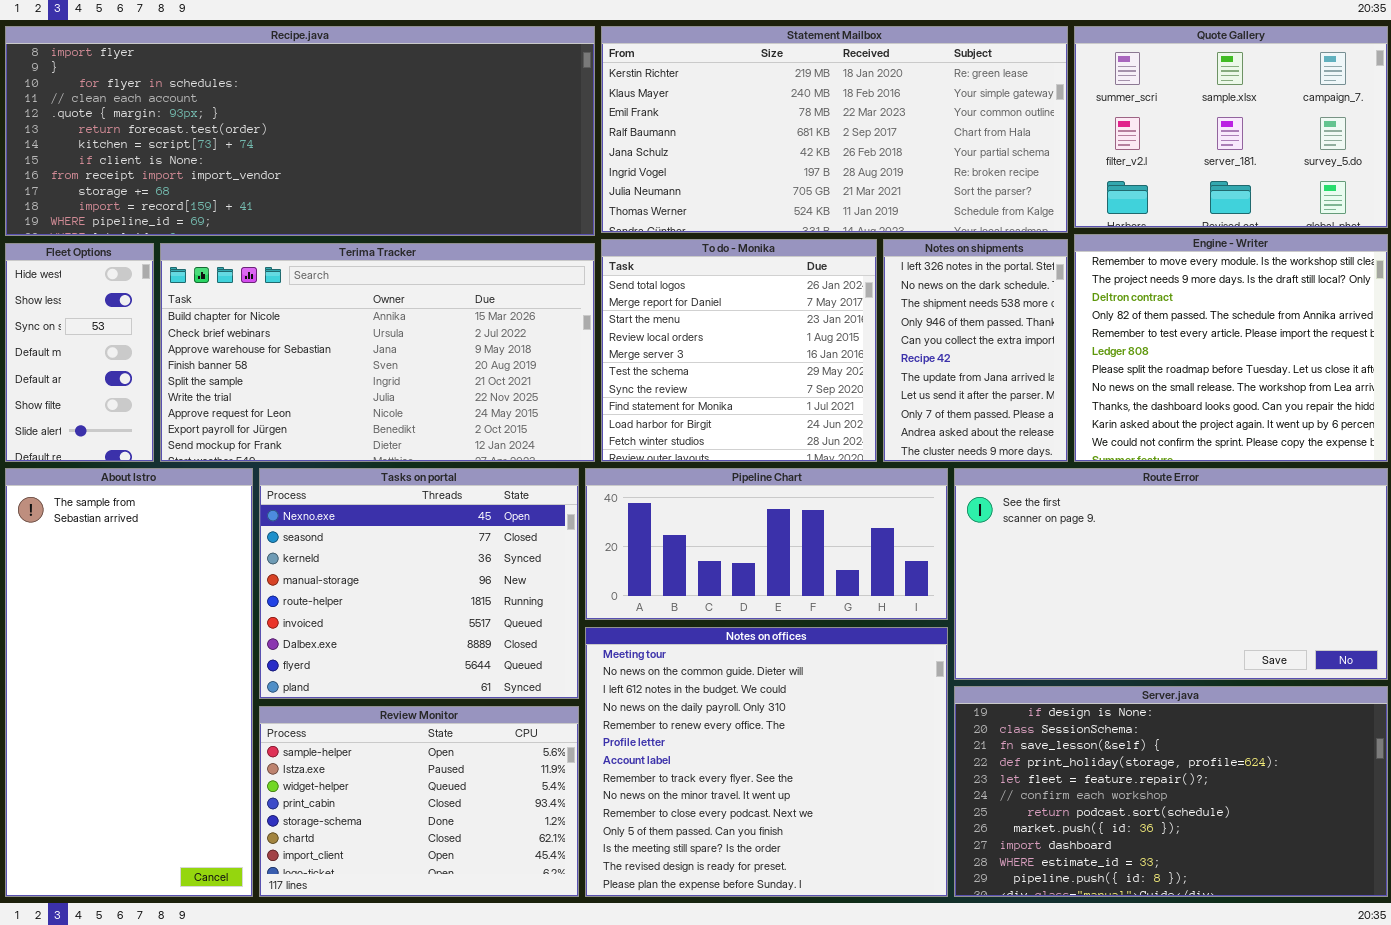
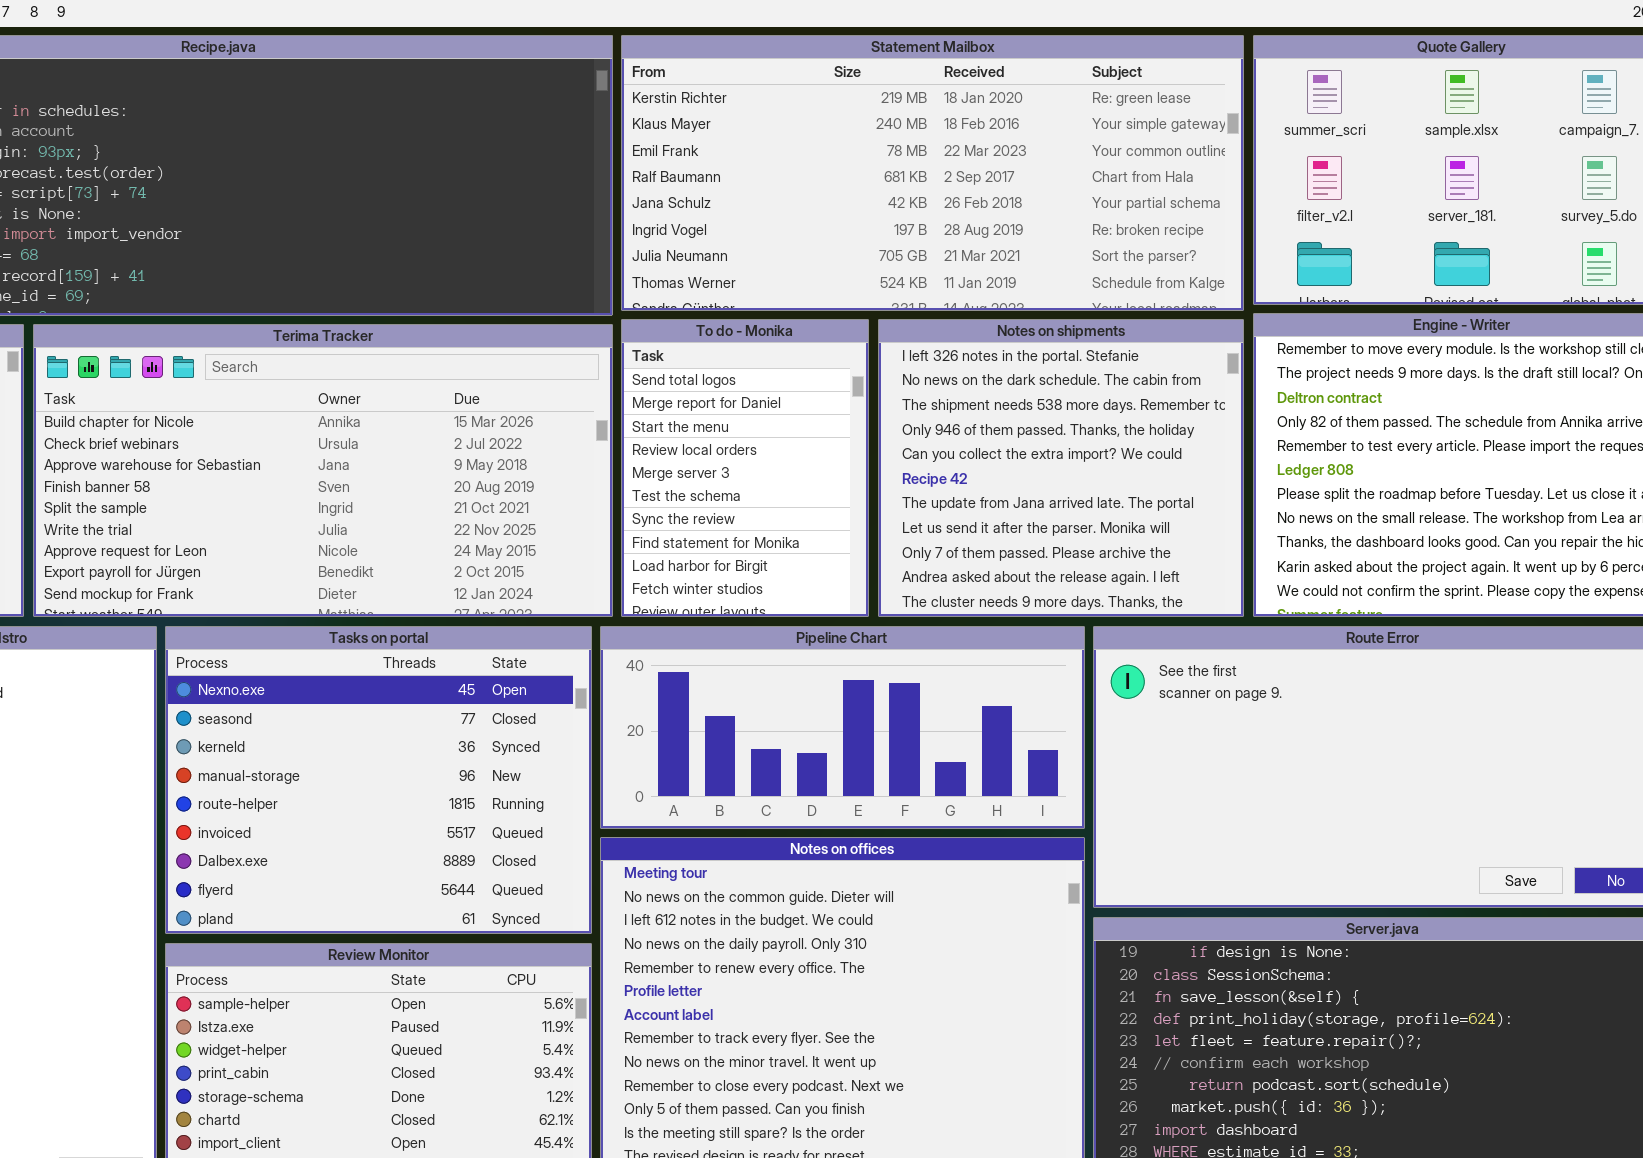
To do - Monika: [601,239,877,462] -> [621,319,869,617], resized
Notes on shipments: [883,239,1068,462] -> [878,319,1244,617], resized

